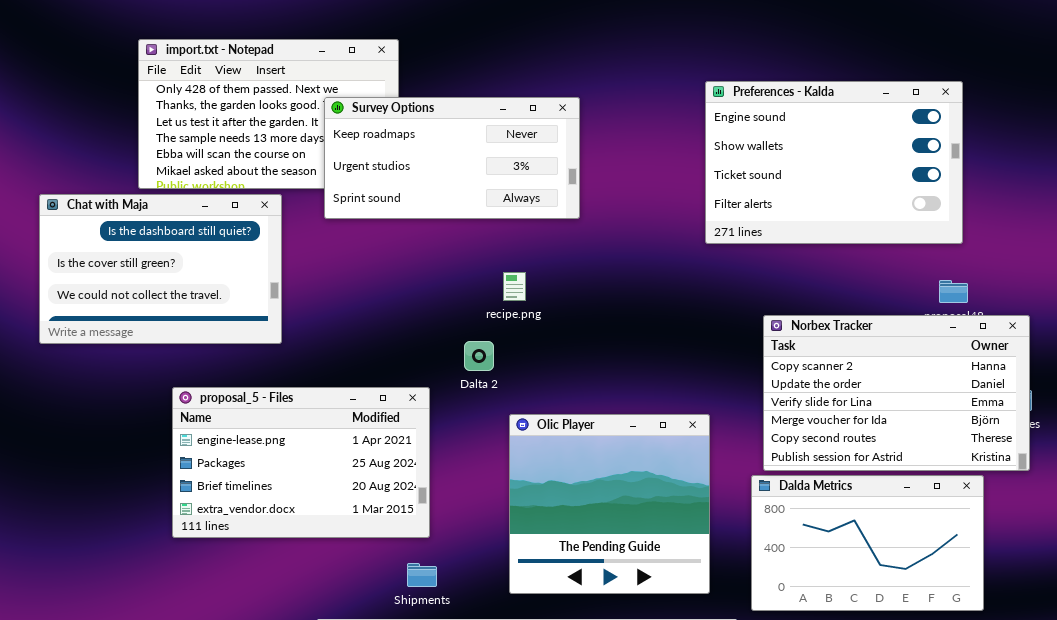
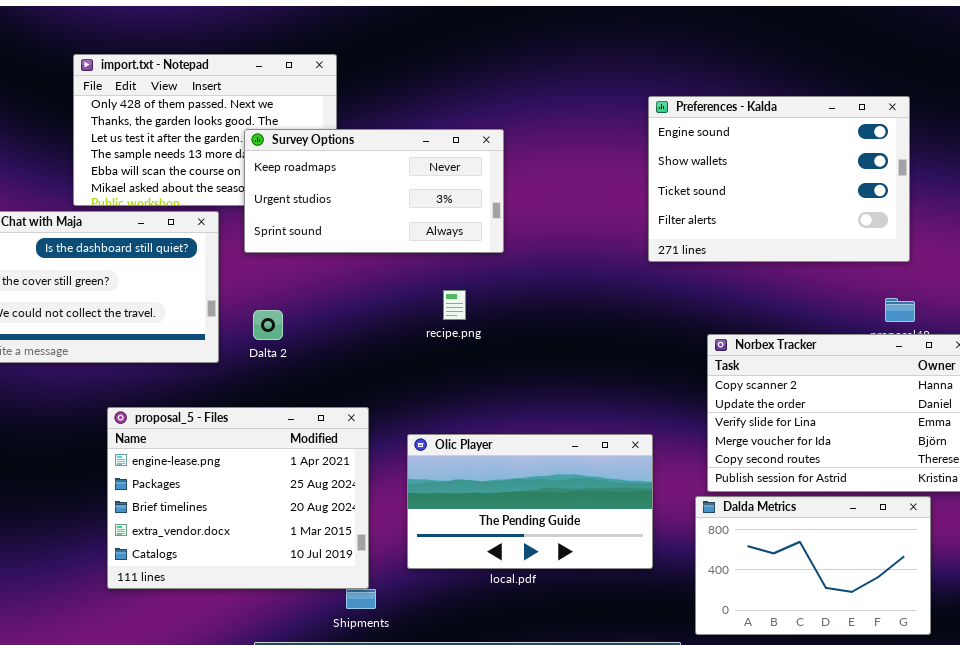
Survey Options: [324,97,580,219] -> [244,129,504,253], moved
Dalta 2: [464,341,494,371] -> [253,310,283,340], moved
proposal_5 - Files: [172,387,430,538] -> [107,407,369,589], resized
Olic Player: [509,414,710,594] -> [407,434,653,569], resized

